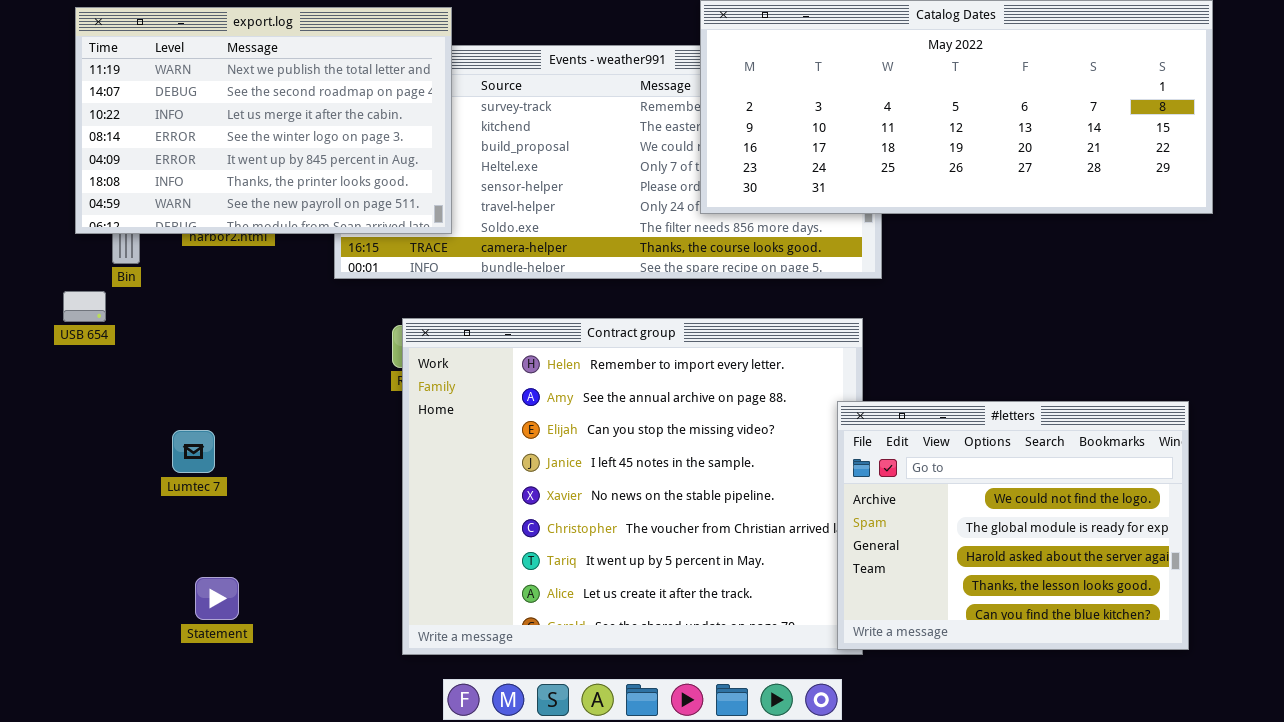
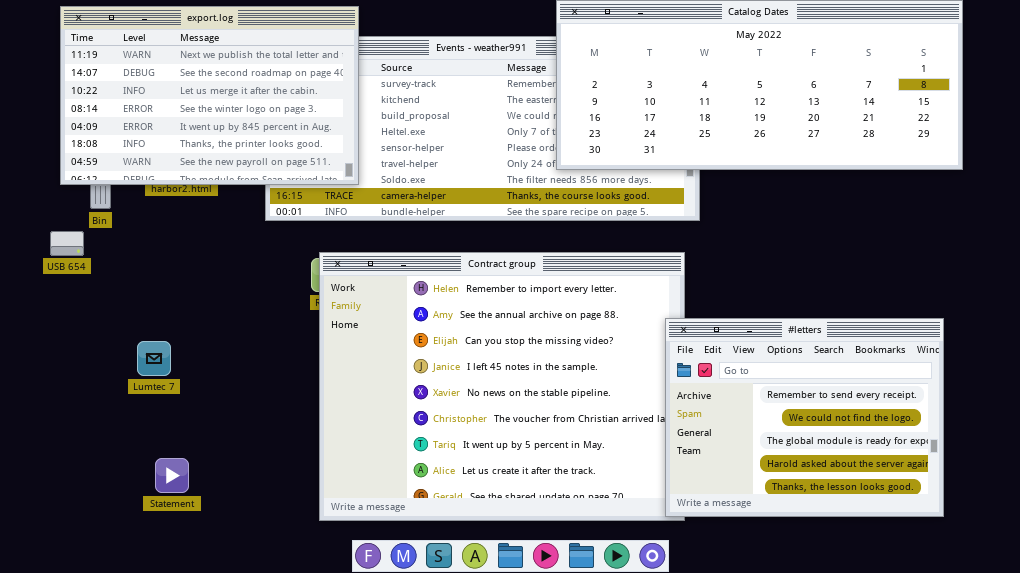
#letters: [837,401,1189,650] -> [665,318,944,517], scrolled up 1 row

